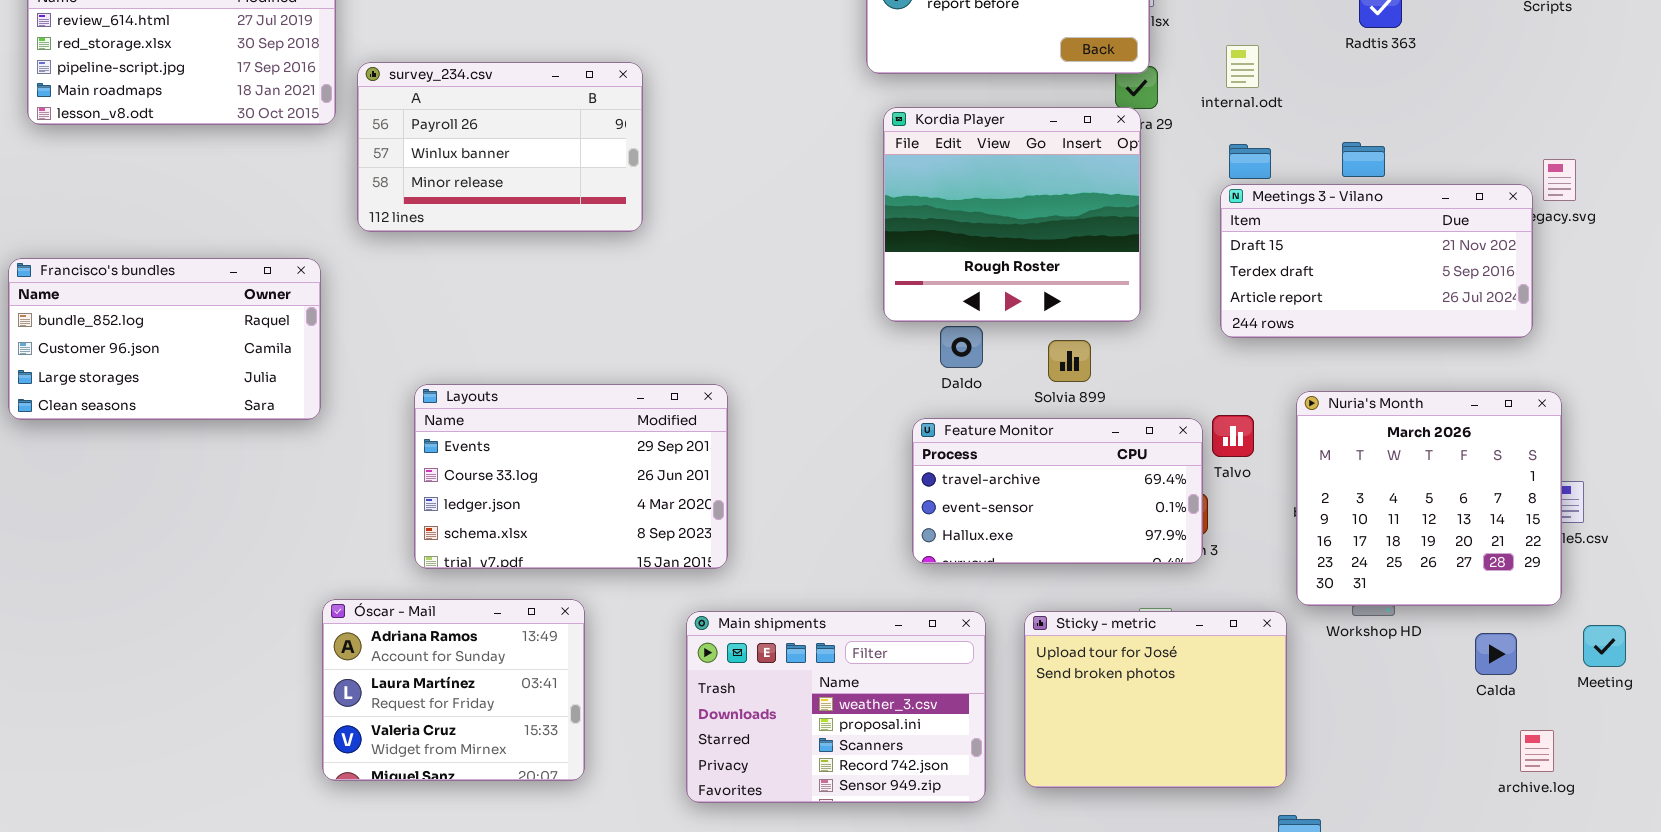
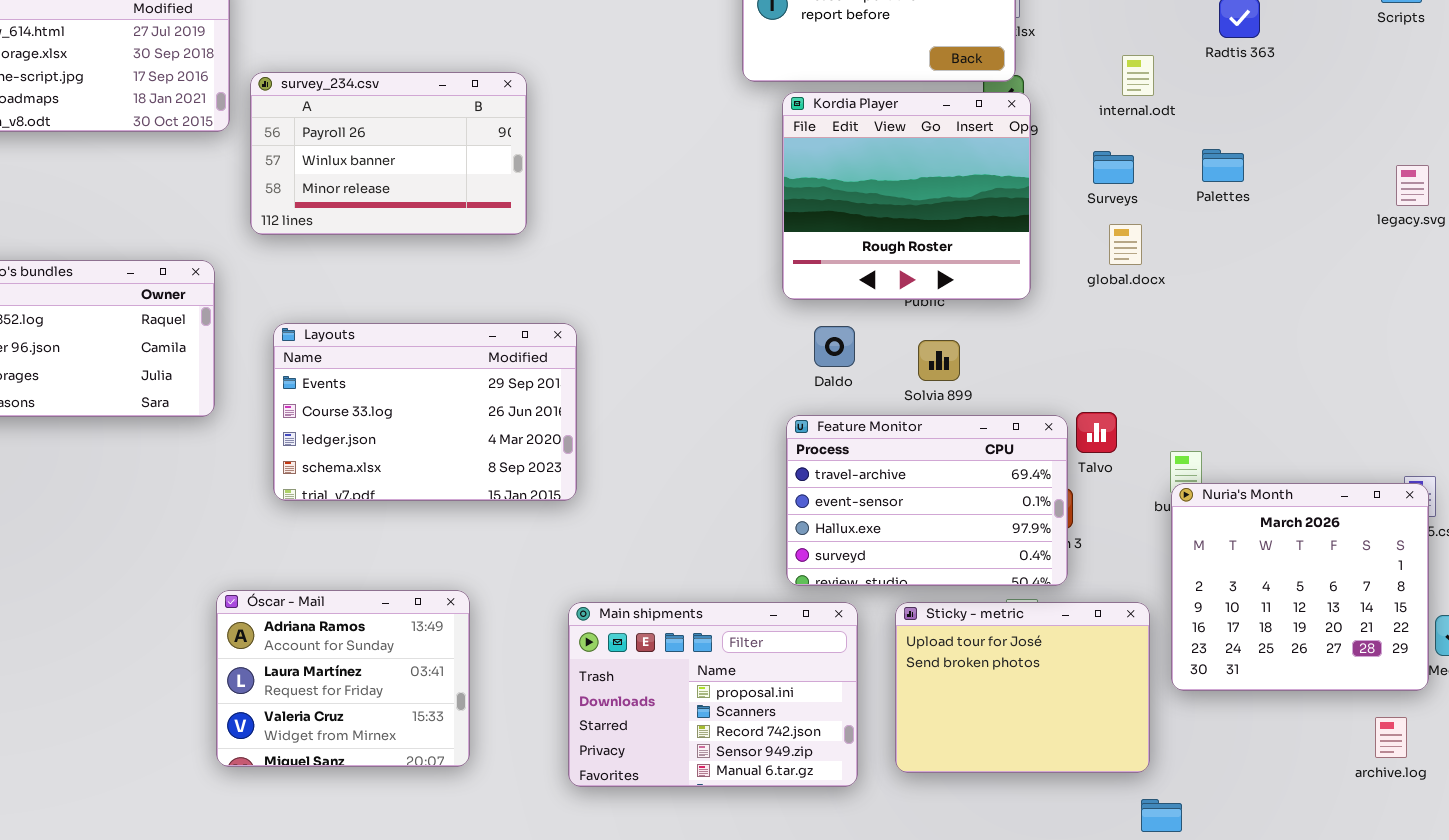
internal.odt: [1226,45,1259,88] -> [1122,55,1154,96], moved
Kordia Player: [883,107,1141,322] -> [782,92,1031,300], moved
Meetings 3 - Vilano: [1220,184,1533,338] -> none, closed
Layouts: [414,384,728,569] -> [273,323,577,501], moved
Nuria's Month: [1296,391,1562,606] -> [1171,483,1429,691], moved
Feature Monitor: [912,418,1203,564] -> [786,415,1068,586], resized
Main shipments: [686,611,986,803] -> [568,602,858,787], scrolled down 1 row

